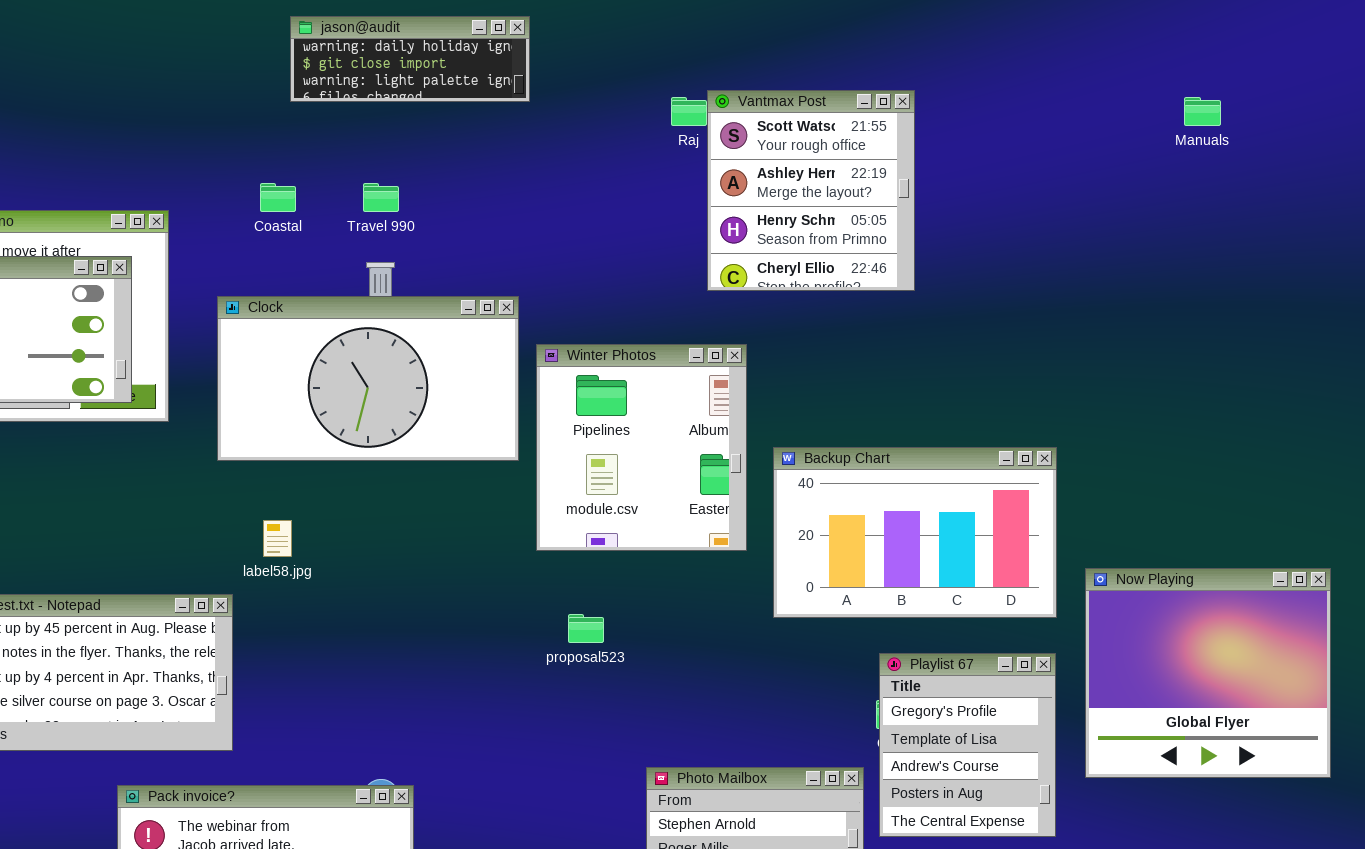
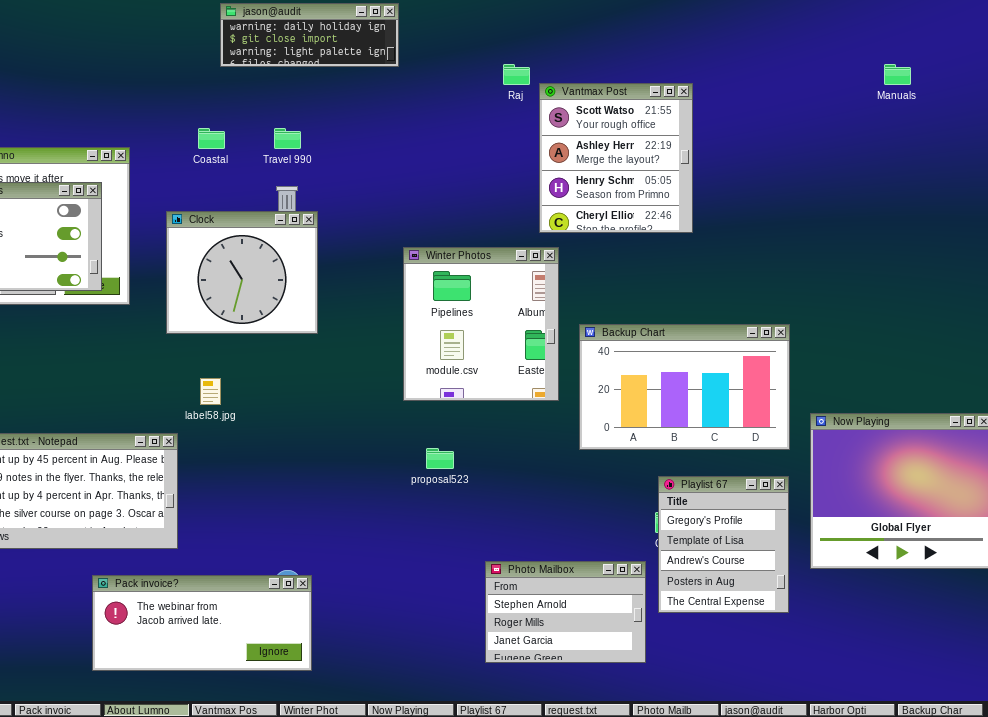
Vantmax Post: [707,90,915,291] -> [539,83,693,233], moved
Clock: [217,296,519,461] -> [166,211,318,334], resized

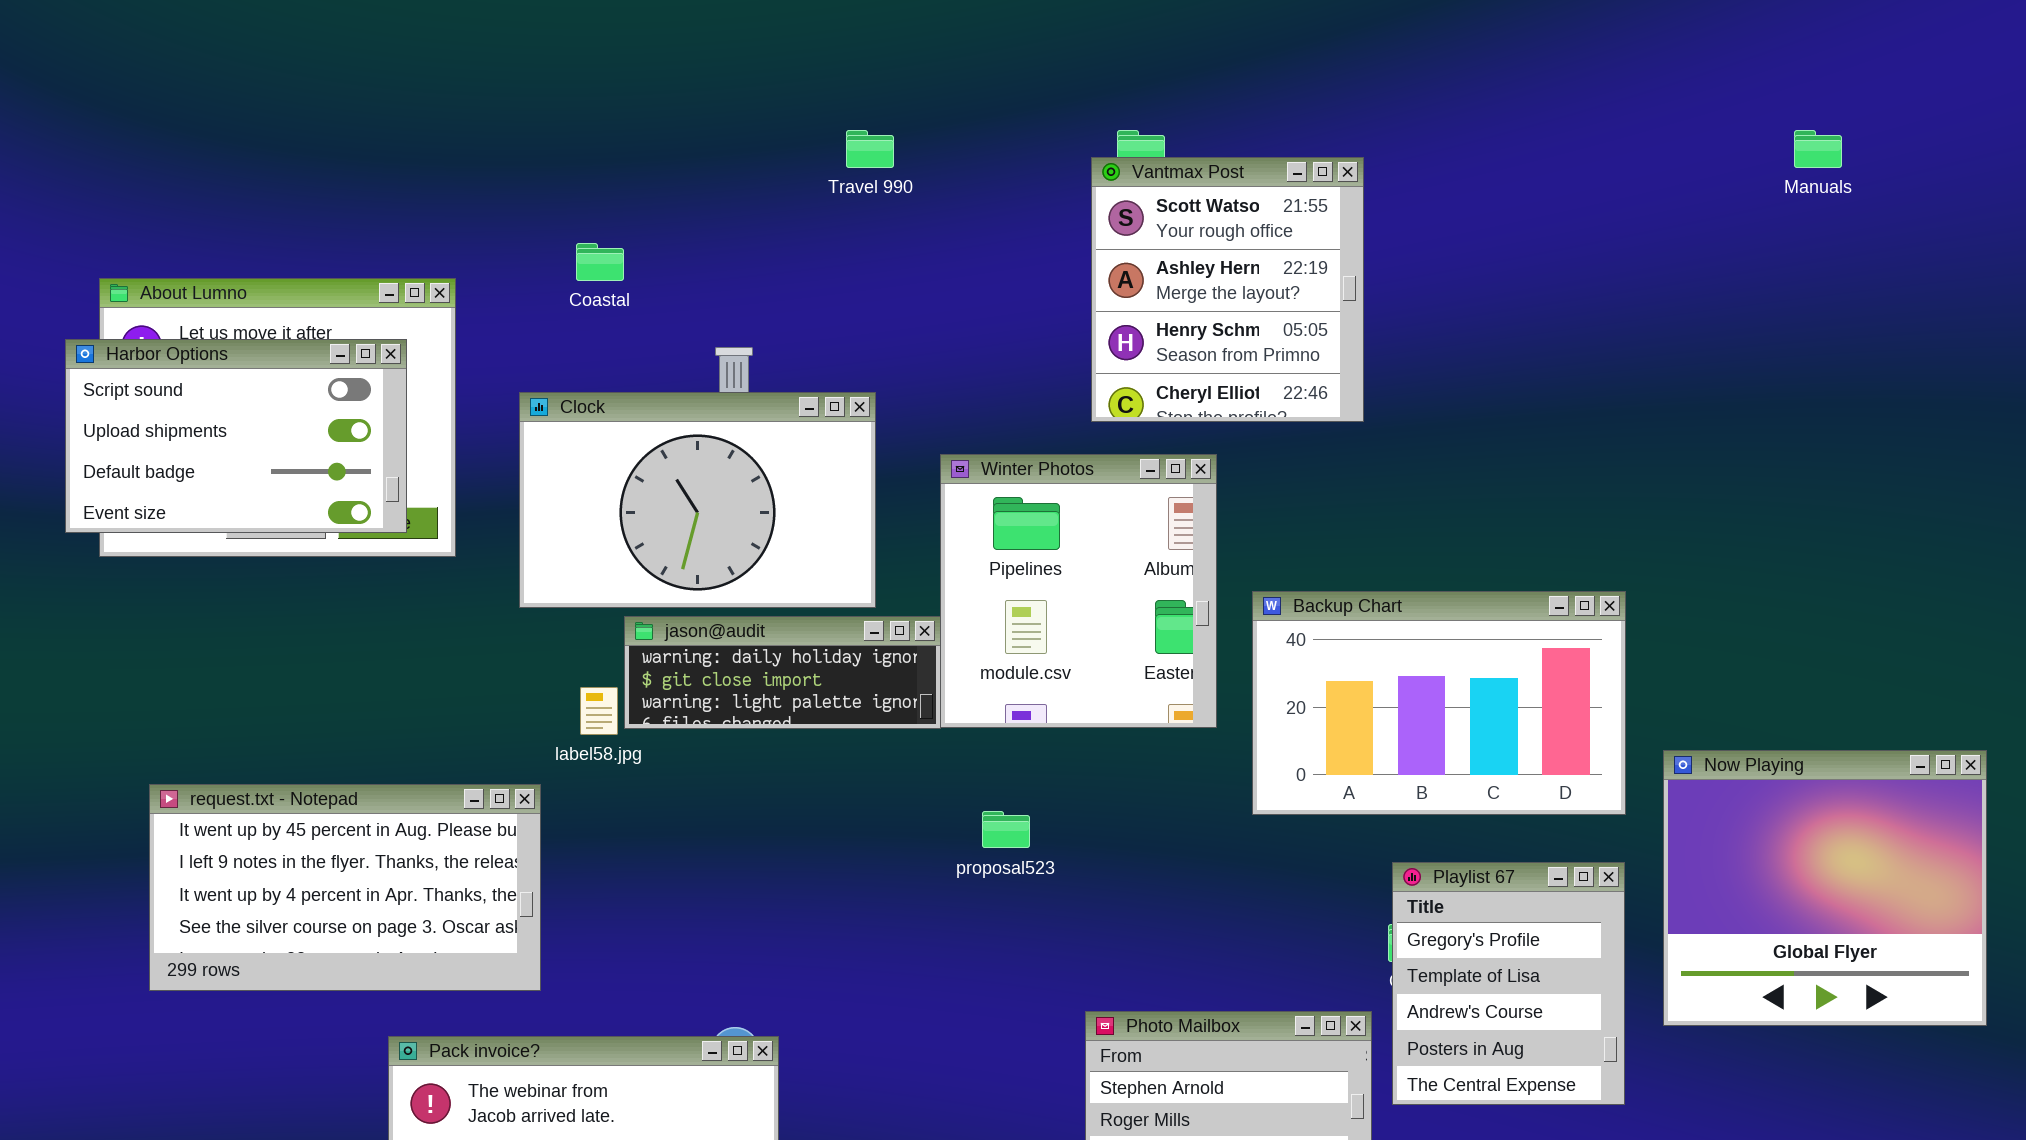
jason@audit: [220,3,399,67] -> [624,616,941,729], moved
Vantmax Post: [539,83,693,233] -> [1091,157,1364,422], moved
Travel 990: [274,128,301,149] -> [846,130,894,168], moved
Clock: [166,211,318,334] -> [519,392,876,608], resized

